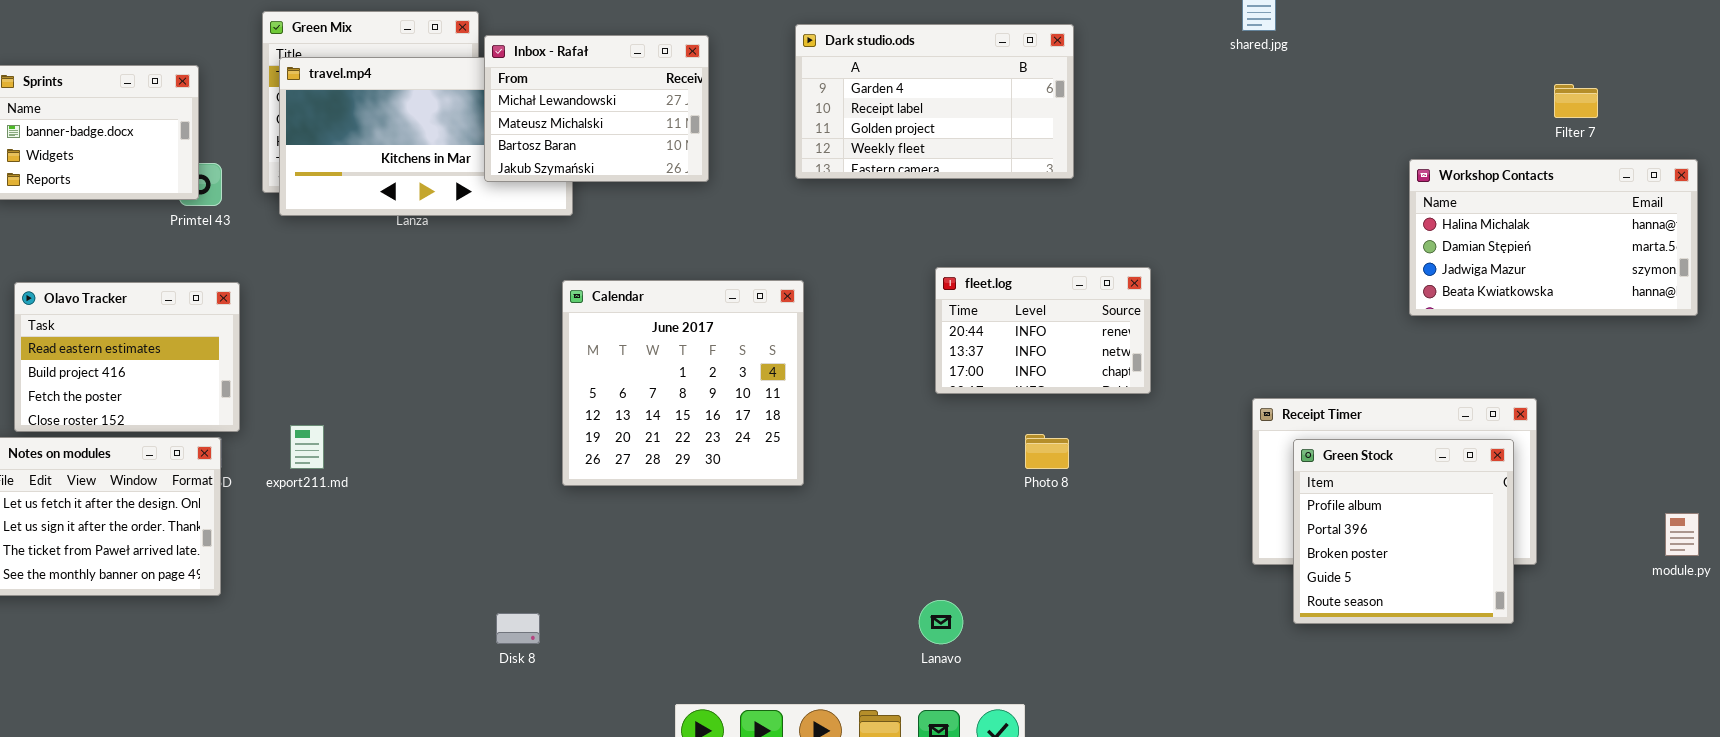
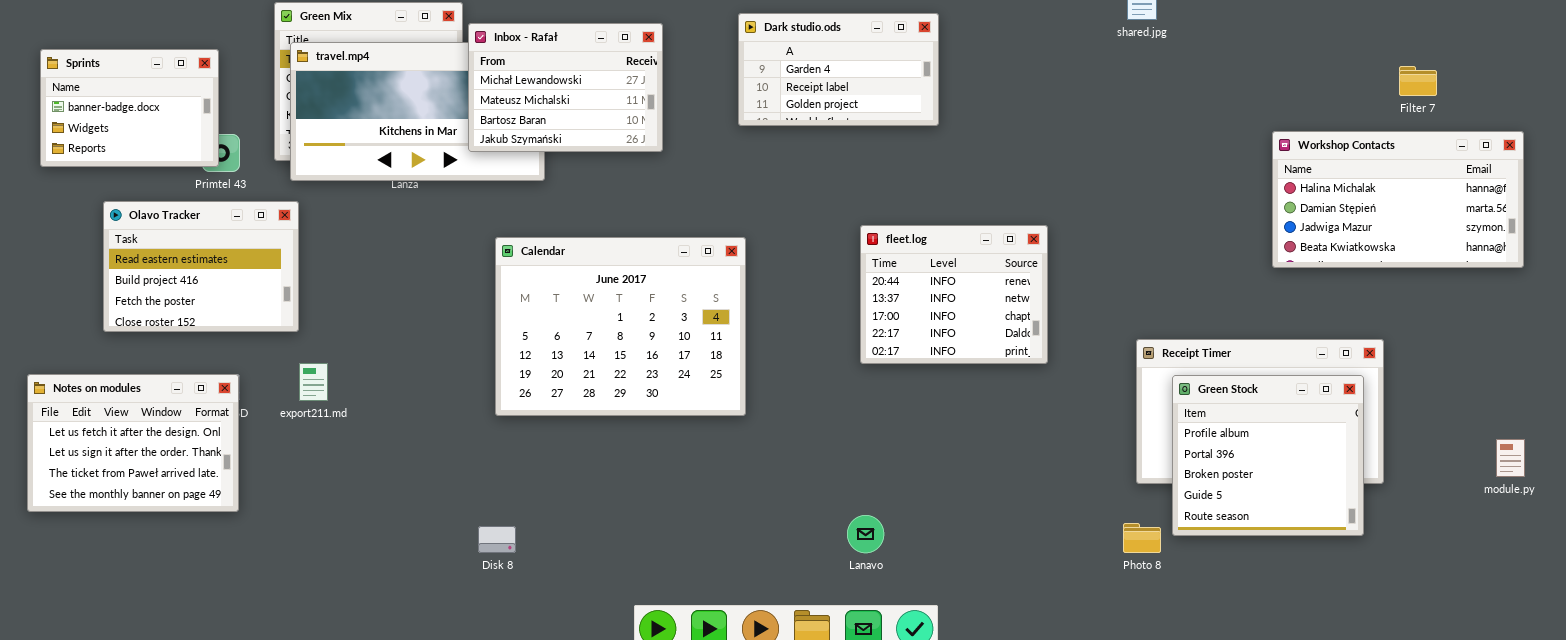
Dark studio.ods: [795,24,1074,179] -> [738,13,939,126], resized
fleet.log: [935,267,1151,394] -> [860,225,1048,364], resized
Calendar: [562,280,804,486] -> [495,237,746,416], resized
Olavo Tracker: [14,282,240,432] -> [103,201,299,332], moved
Photo 8: [1025,434,1069,469] -> [1123,523,1161,553], moved

